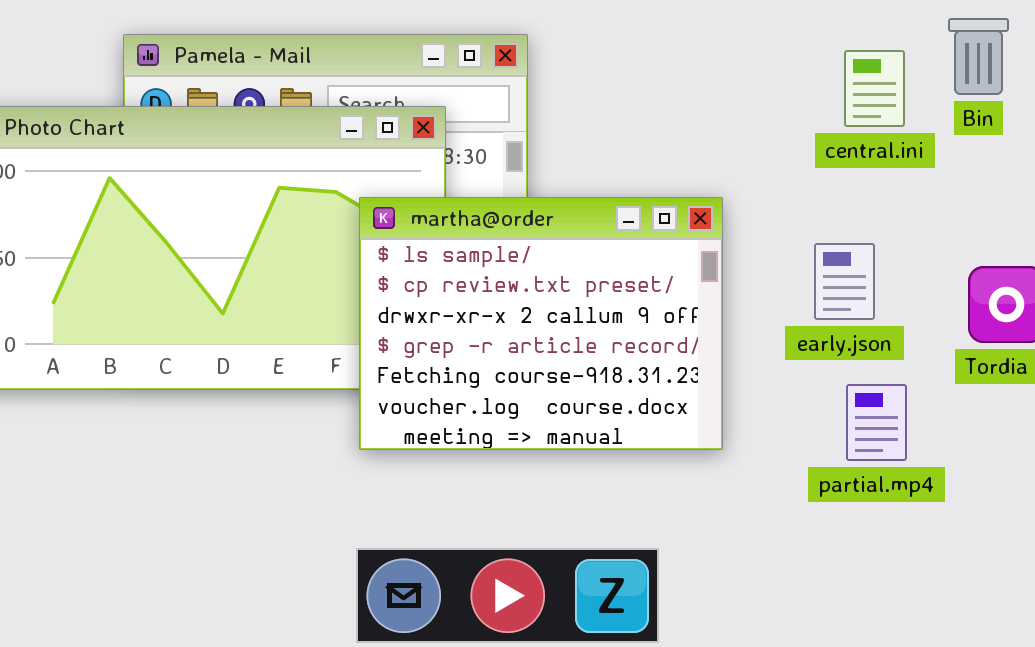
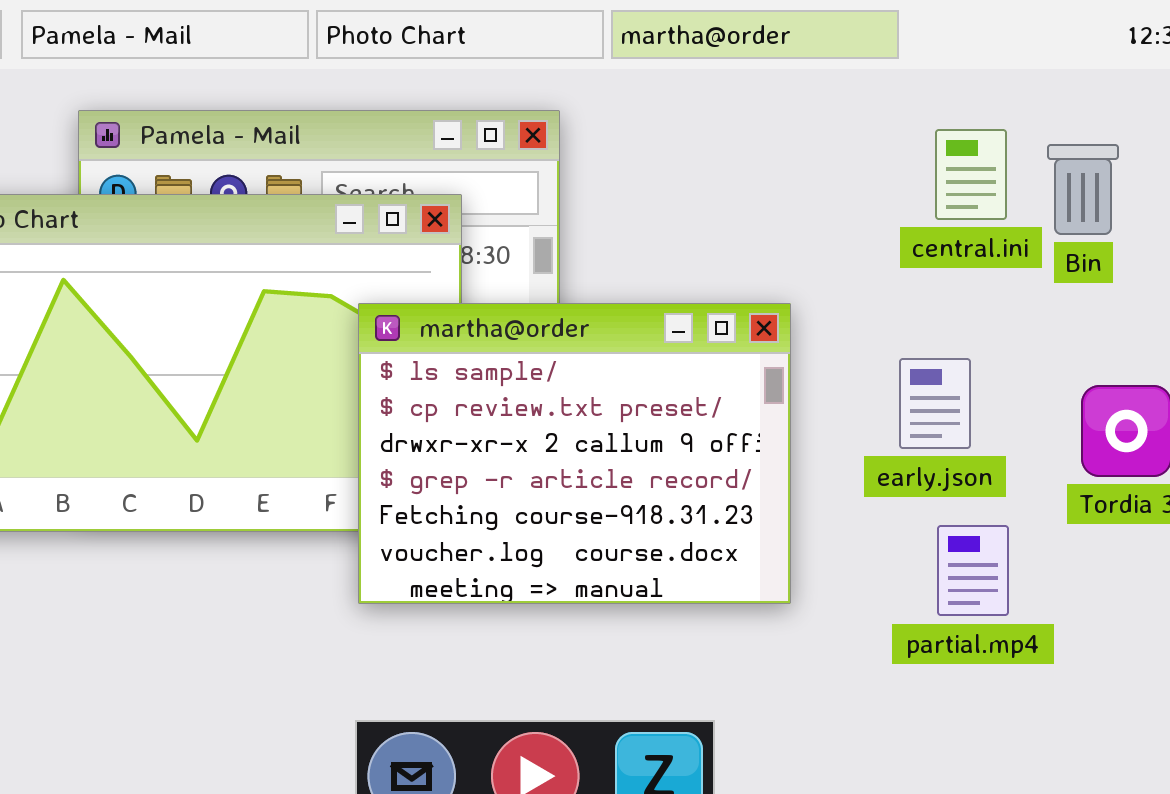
Bin: [948,18,1009,95] -> [1047,144,1119,235], moved

